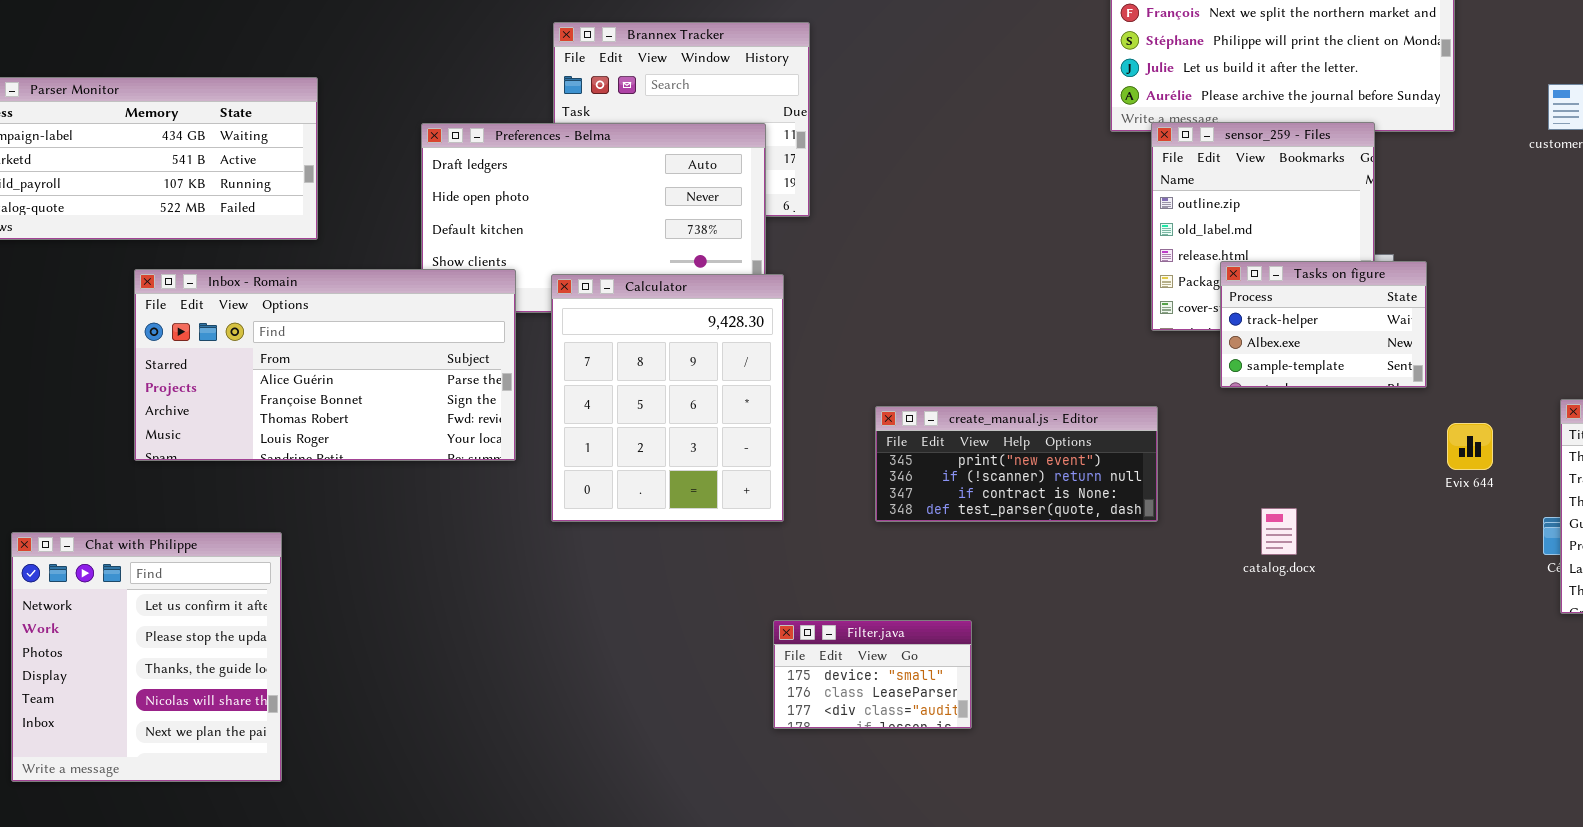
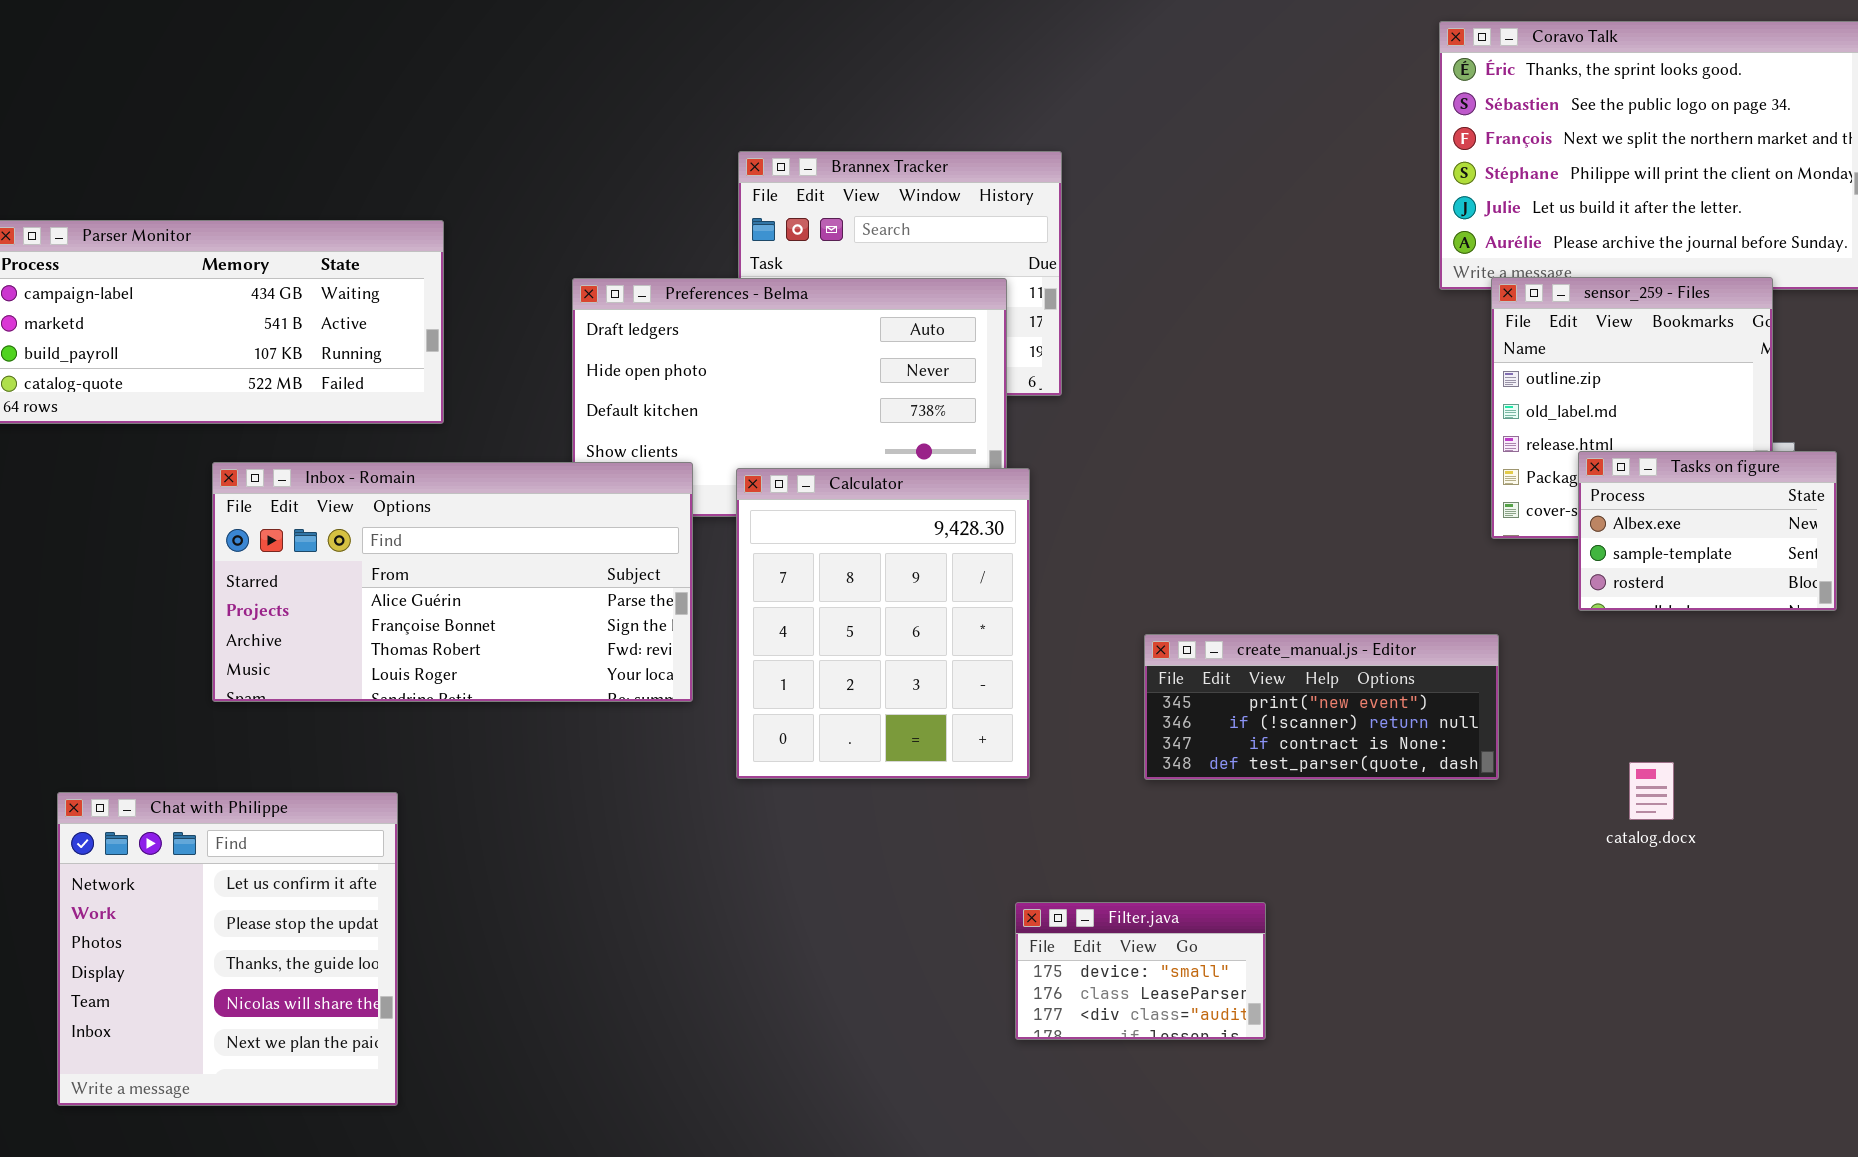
Tasks on figure: [1220,261,1427,388] -> [1578,451,1837,611], scrolled down 1 row

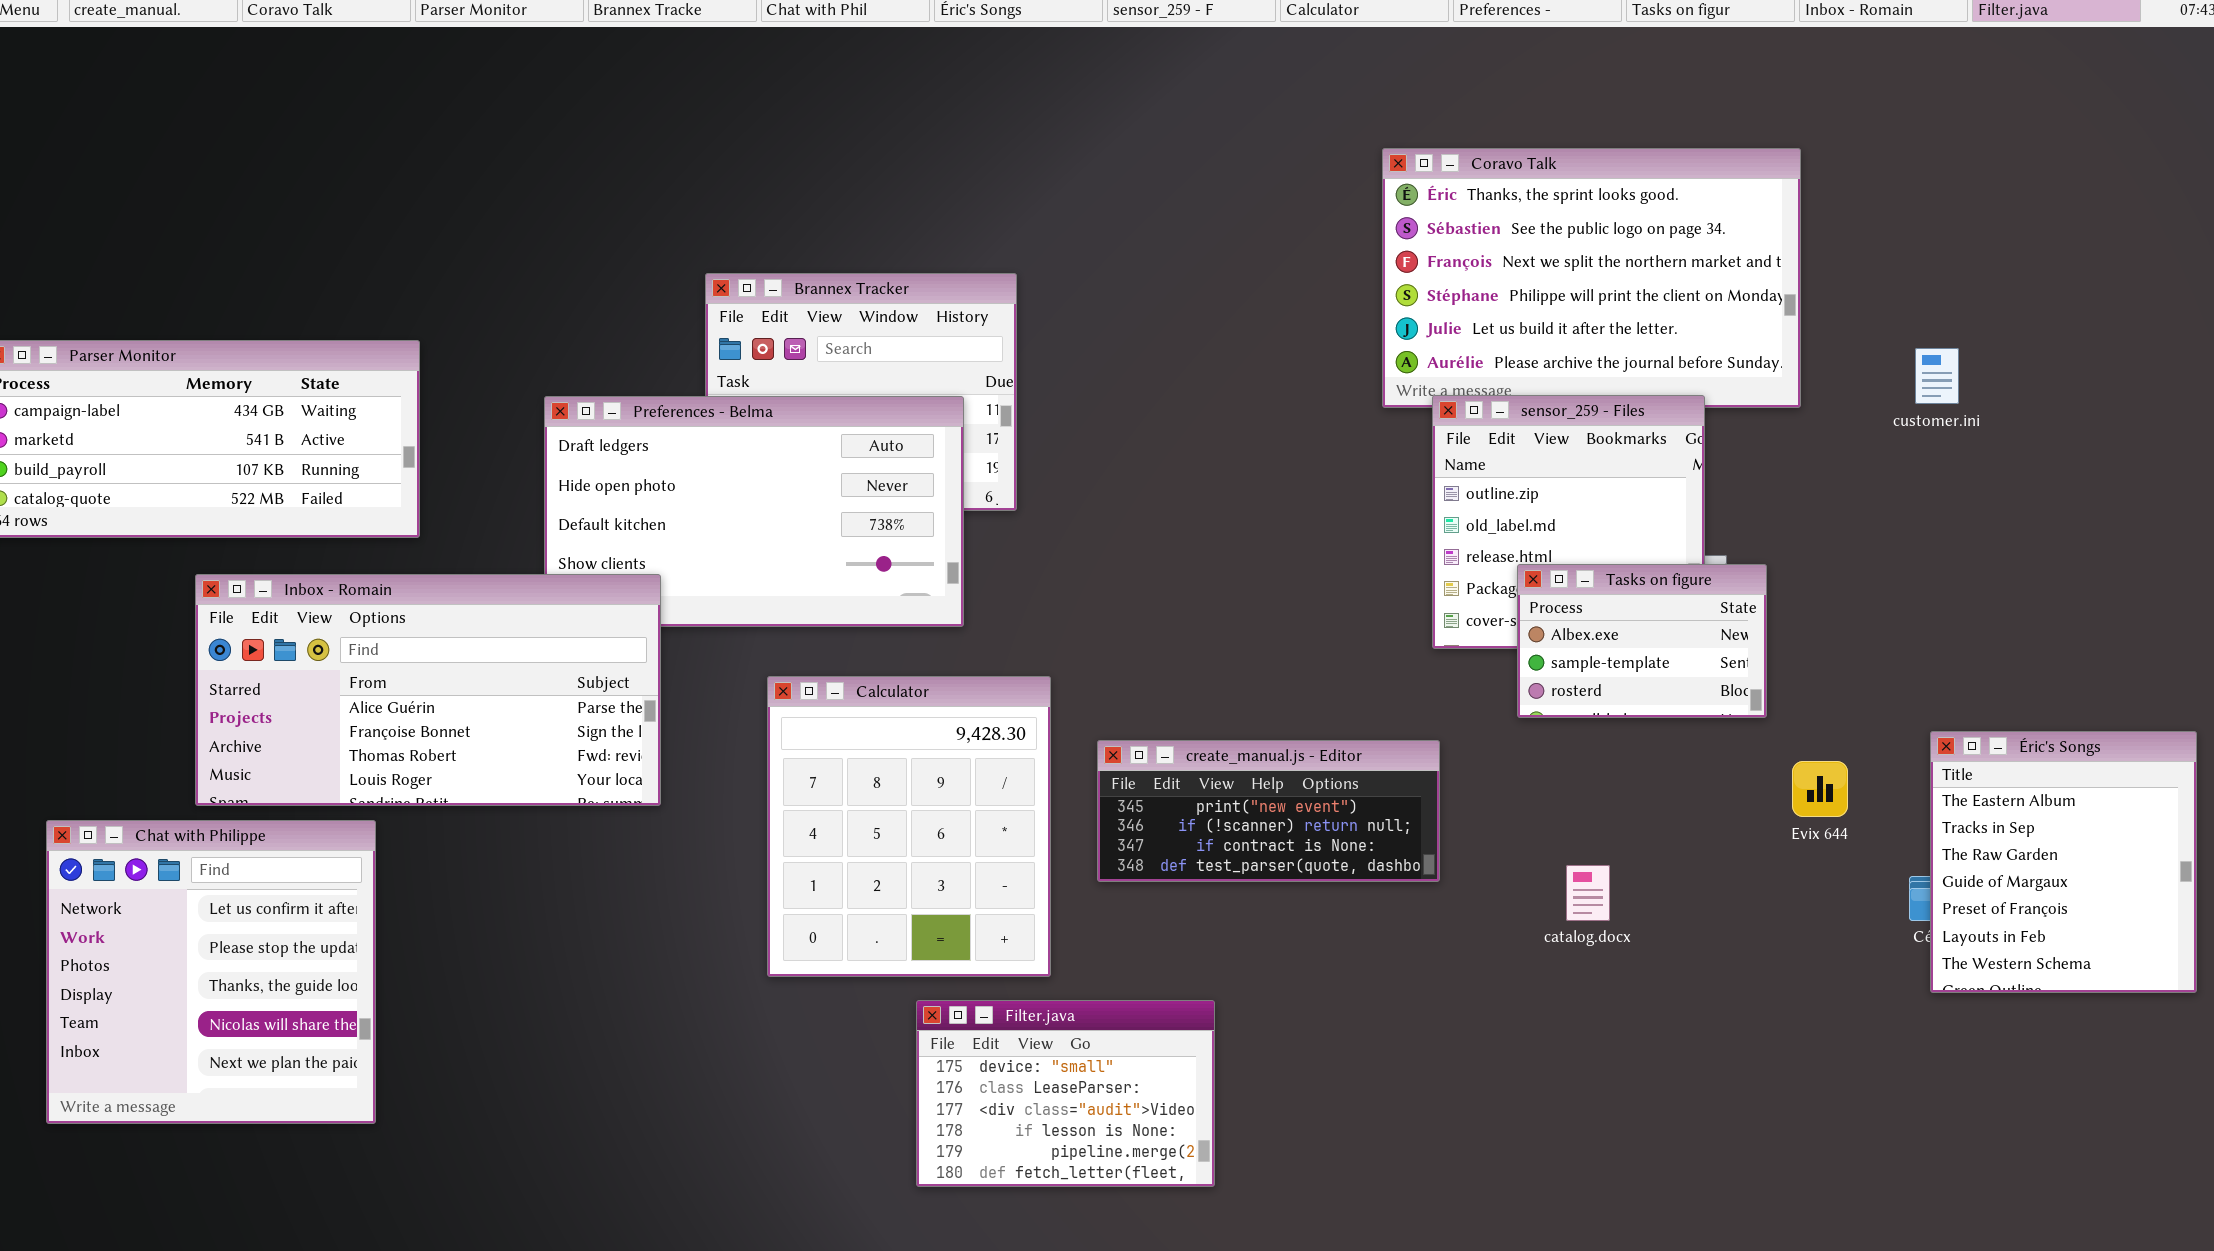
Calculator: [736,468,1030,779] -> [767,676,1051,977], moved
Chat with Philippe: [57,792,398,1106] -> [46,820,376,1124], moved
Filter.java: [1015,902,1266,1040] -> [916,1000,1215,1187], resized

